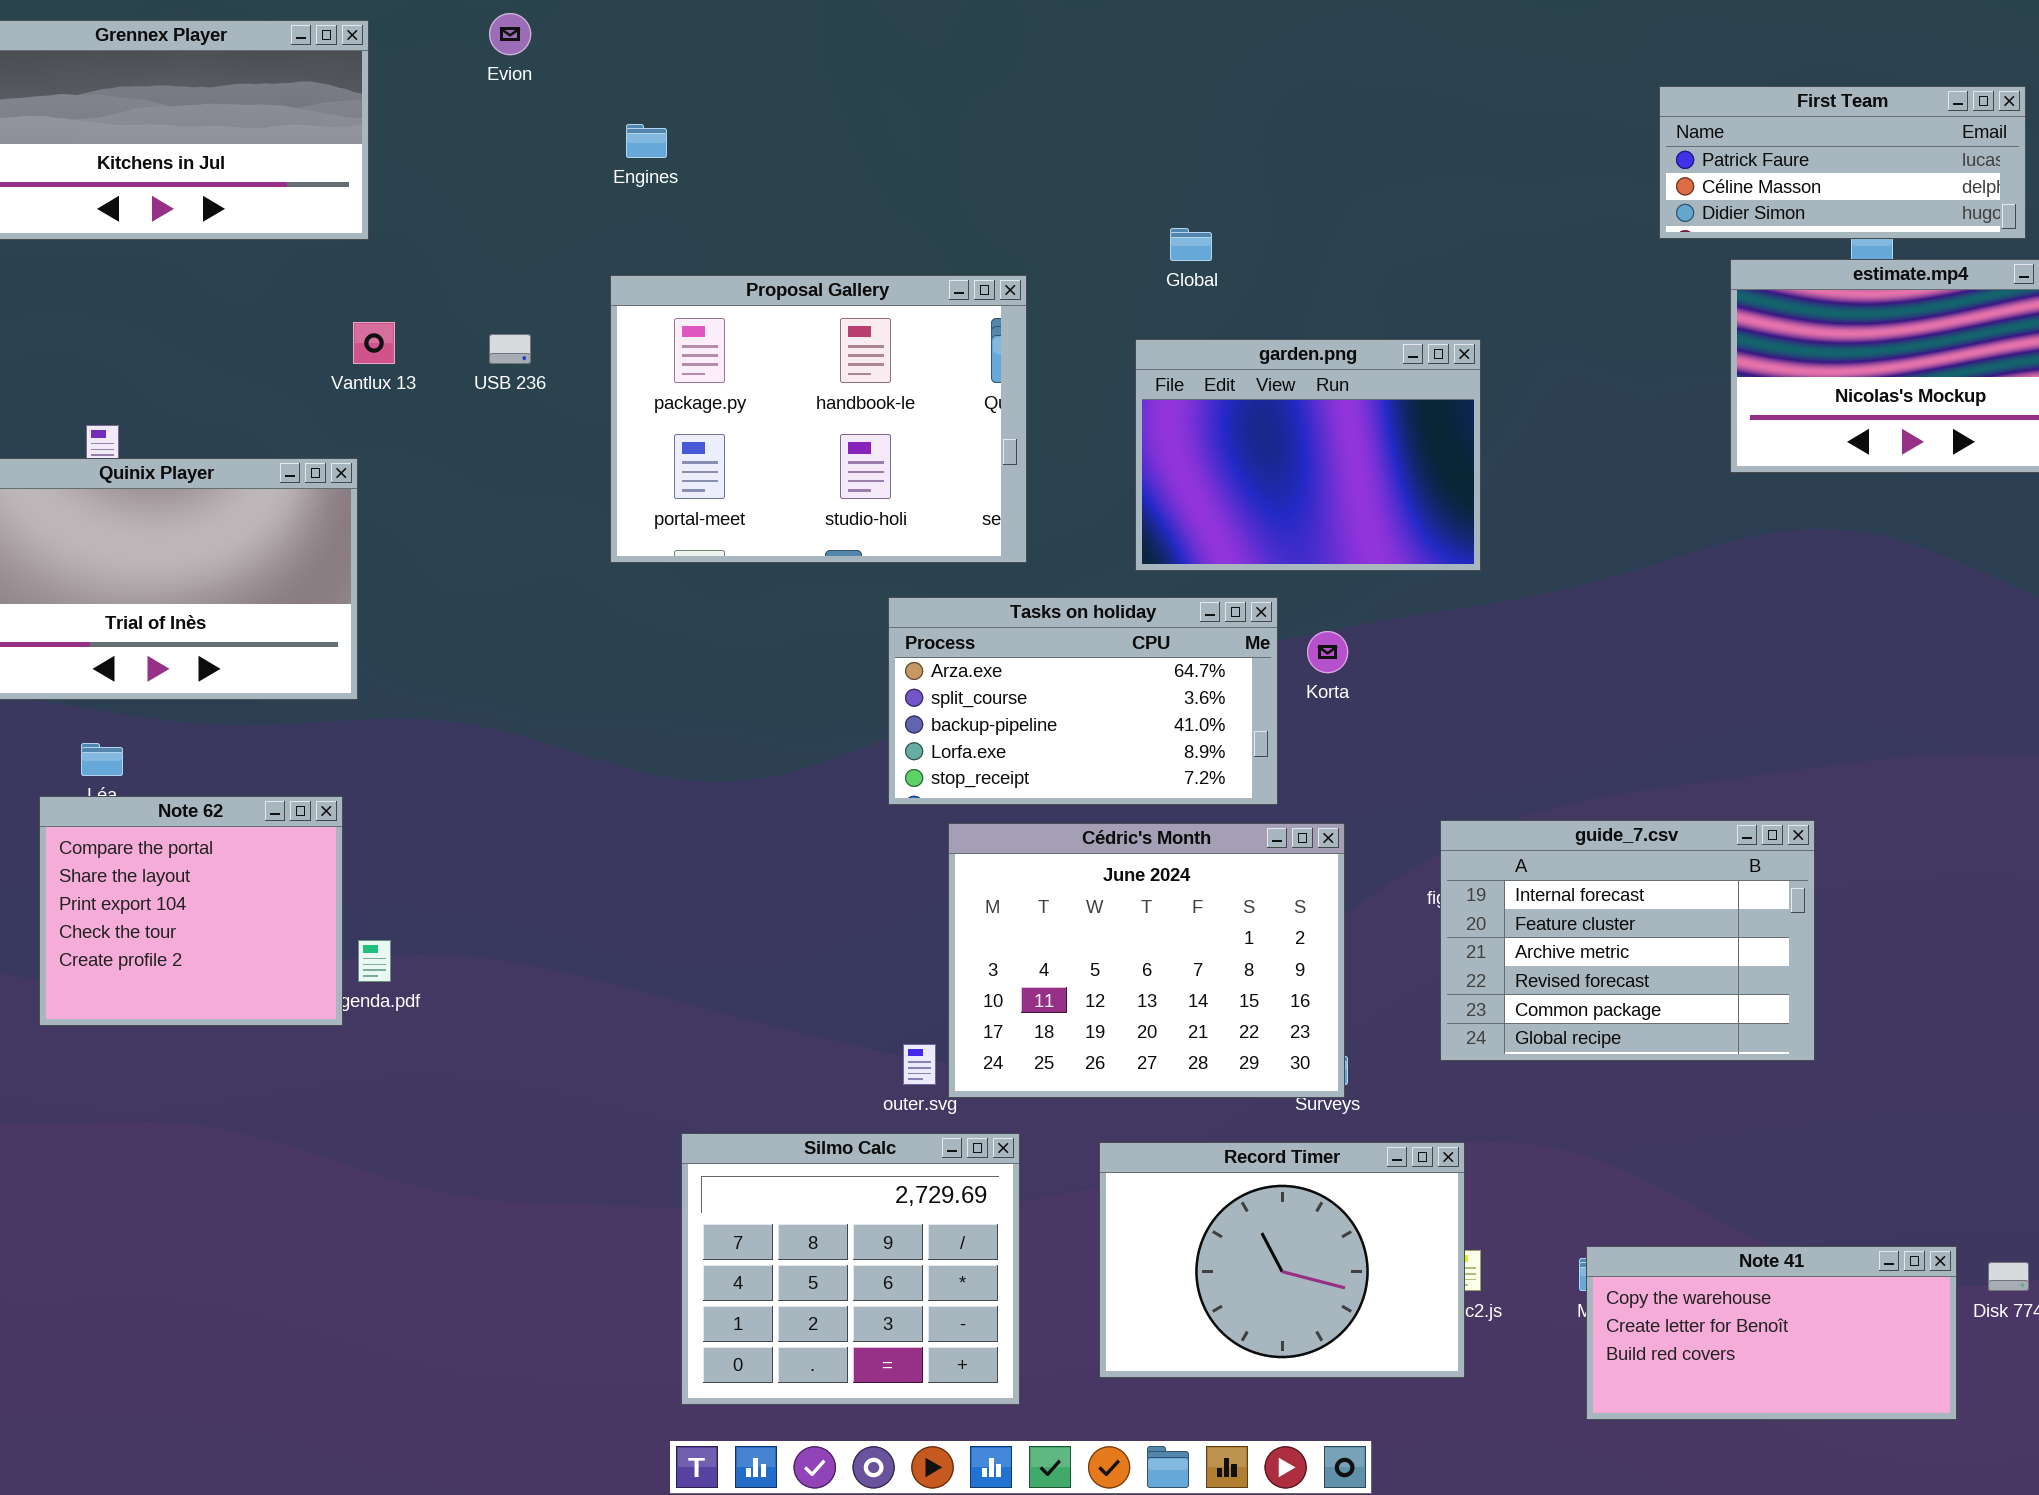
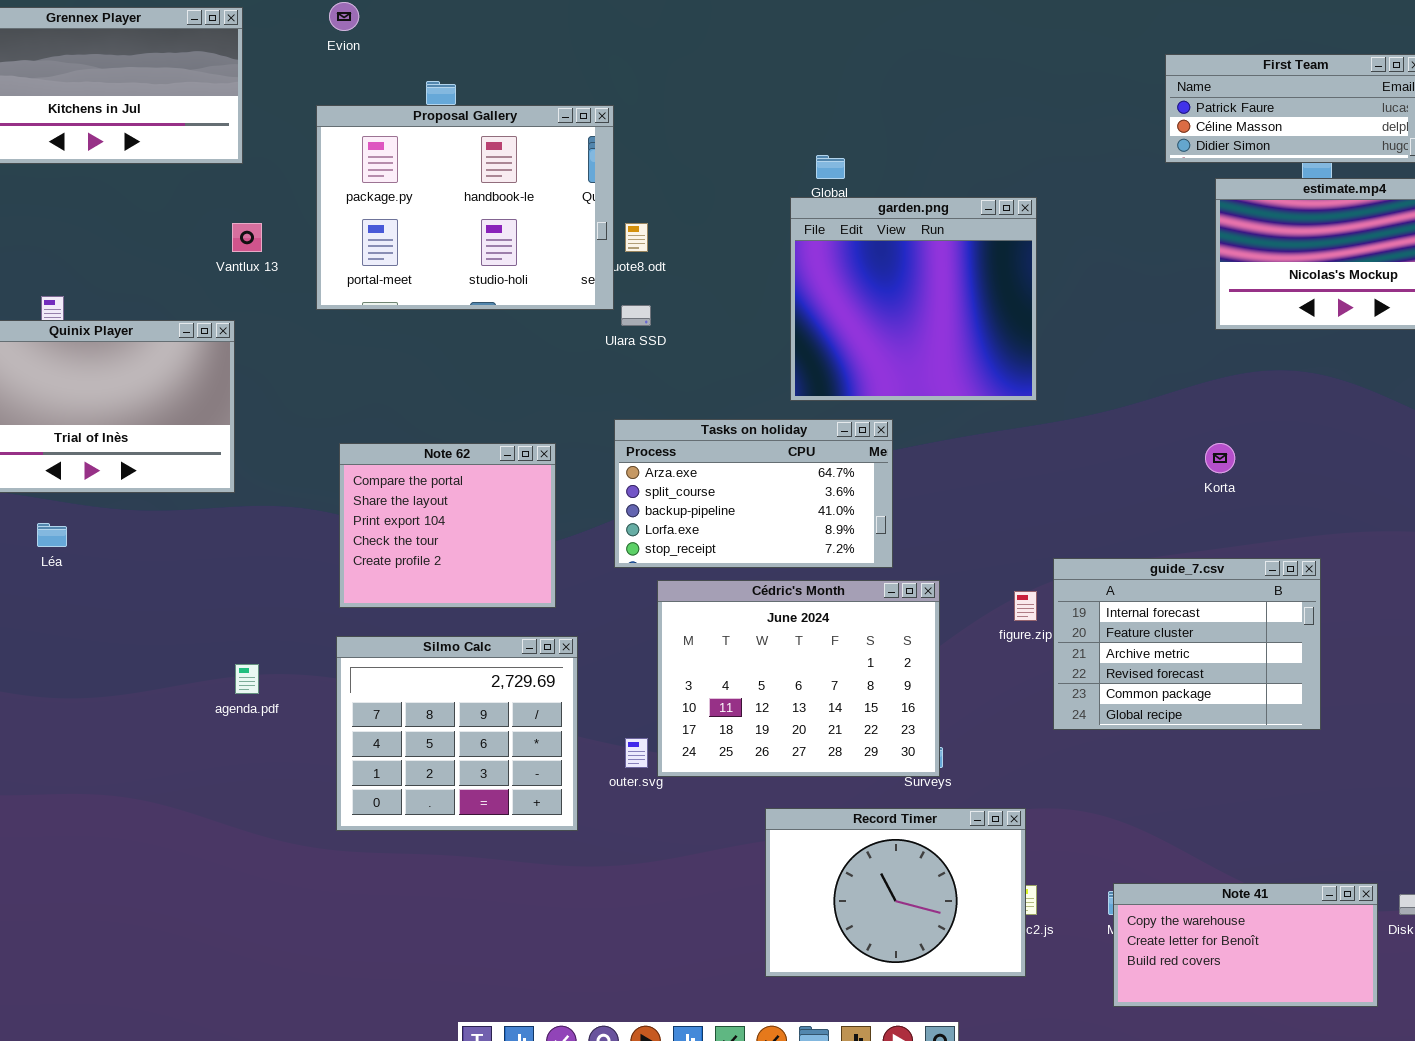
Proposal Gallery: [610,275,1027,563] -> [316,105,614,310], moved
garden.png: [1135,339,1481,571] -> [790,197,1037,401], resized
Korta: [1307,631,1348,673] -> [1205,443,1235,473], moved
Note 62: [39,796,343,1026] -> [339,443,556,608], moved
guide_7.csv: [1440,820,1815,1061] -> [1053,558,1321,730], moved
Silmo Calc: [681,1133,1020,1405] -> [336,636,578,831], moved

